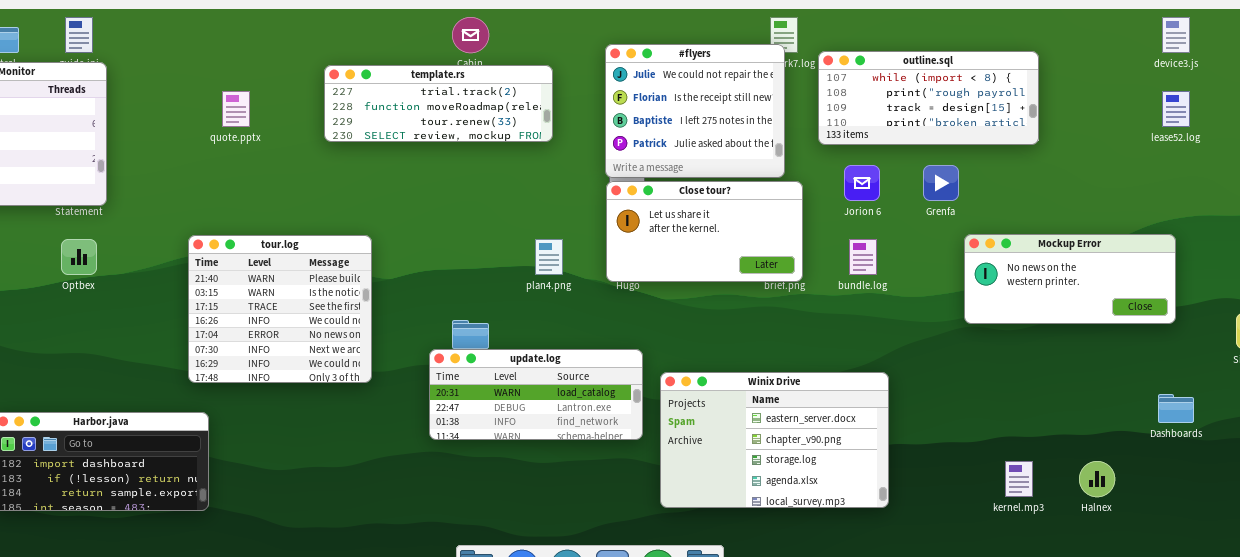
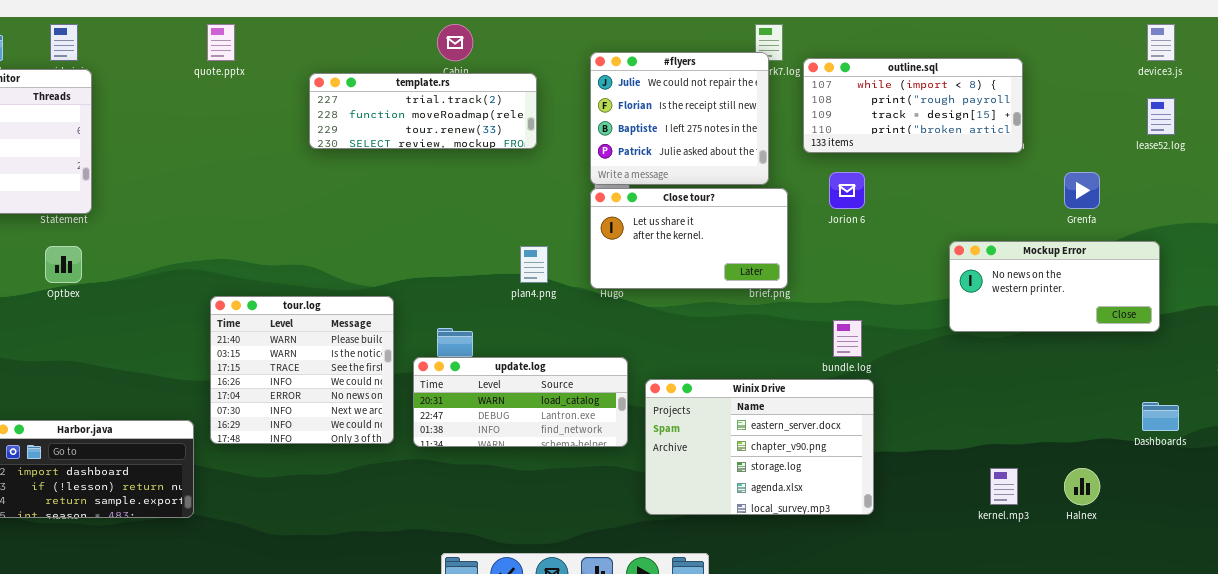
quote.pptx: [222,91,250,127] -> [207,24,235,61], moved
Grenfa: [923,165,959,201] -> [1064,172,1100,209], moved
tour.log: [188,235,372,383] -> [210,296,394,444], moved
bundle.log: [849,239,877,275] -> [833,320,862,357], moved

